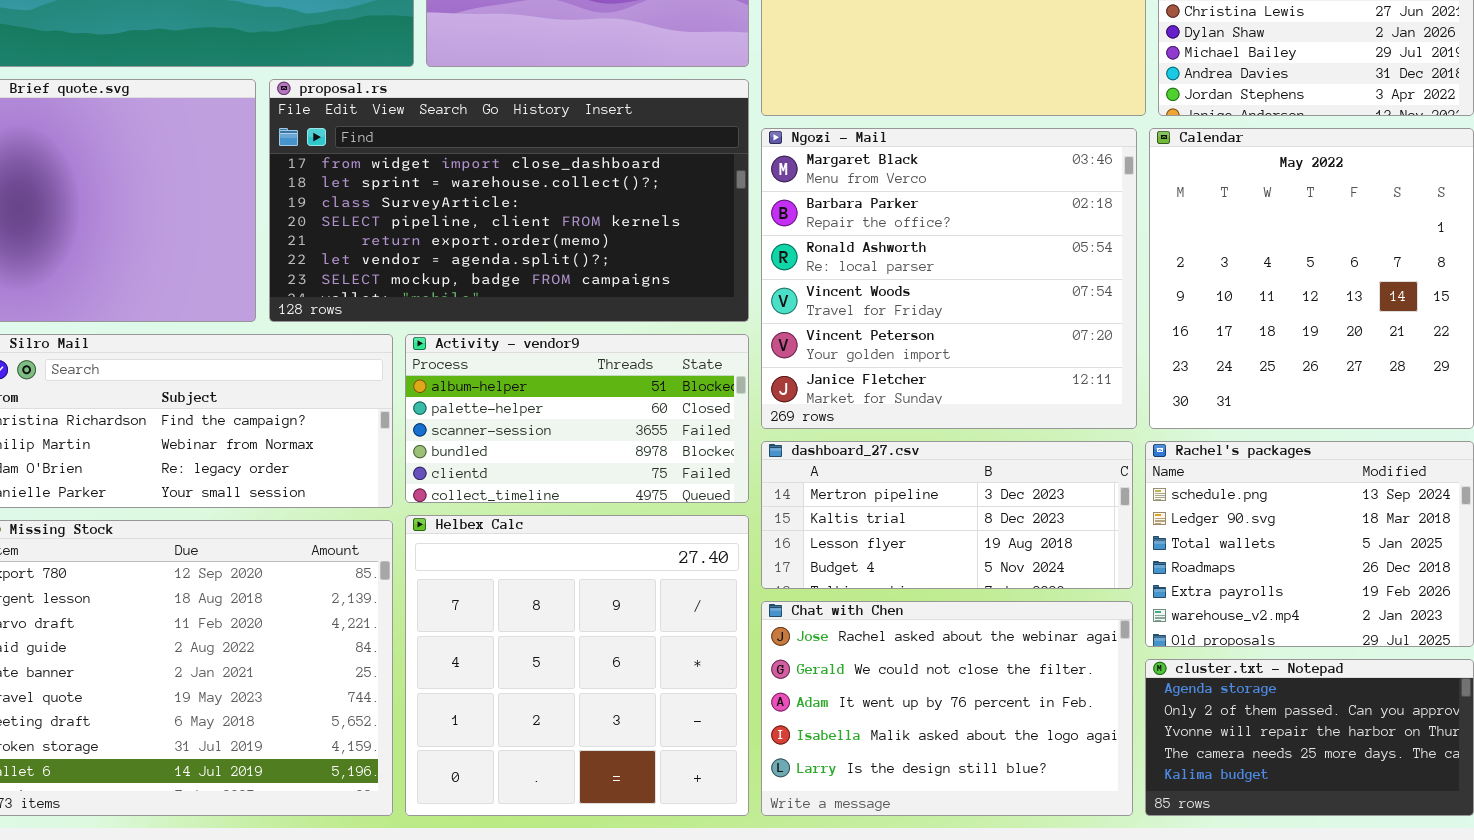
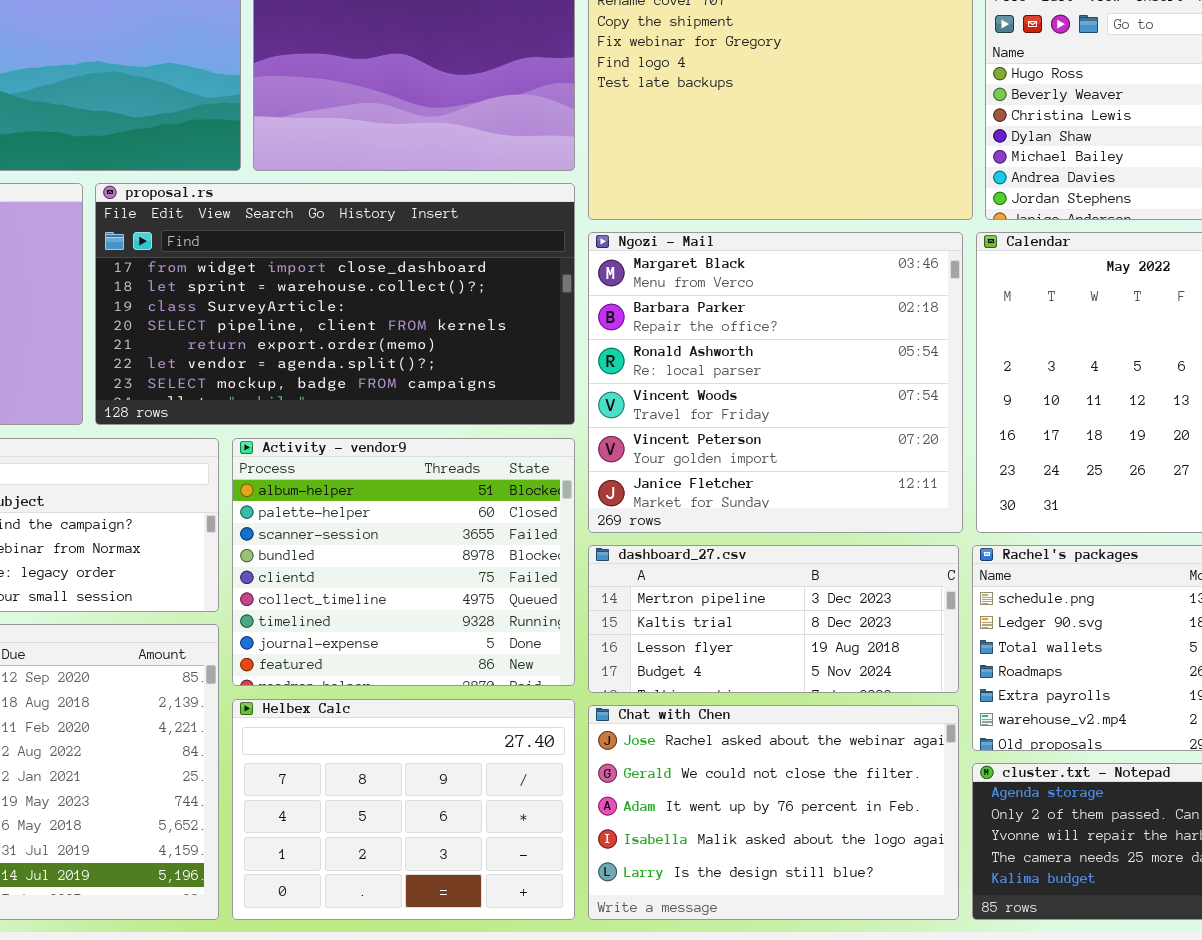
Activity - vendor9: [405,334,749,503] -> [232,438,575,686], resized
Helbex Calc: [405,515,749,816] -> [232,699,575,920], resized

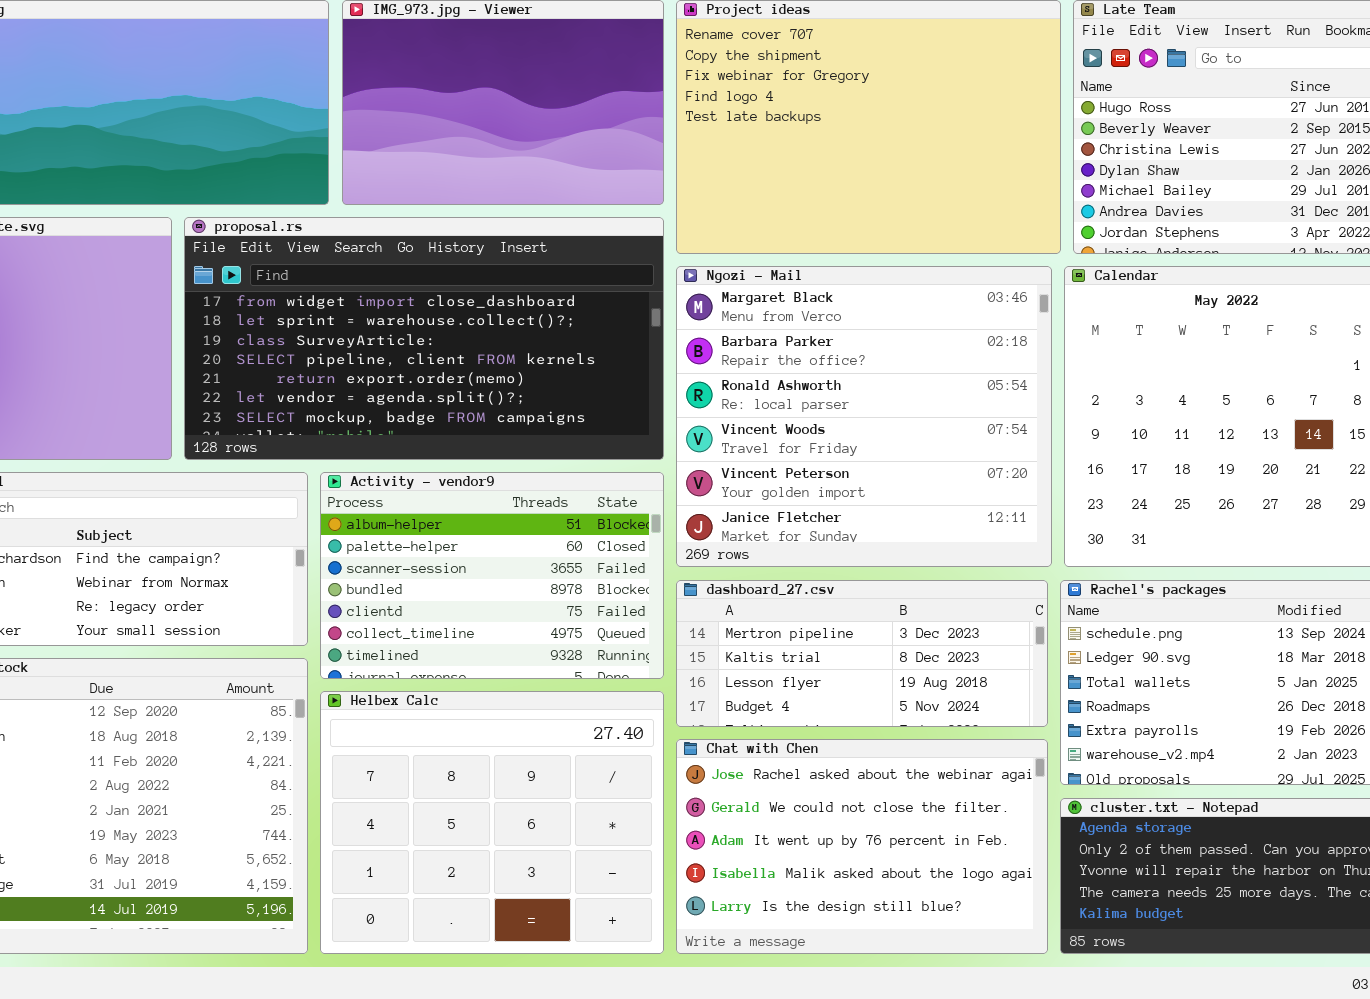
Activity - vendor9: [232,438,575,686] -> [320,472,664,679], resized
Helbex Calc: [232,699,575,920] -> [320,691,664,954], resized

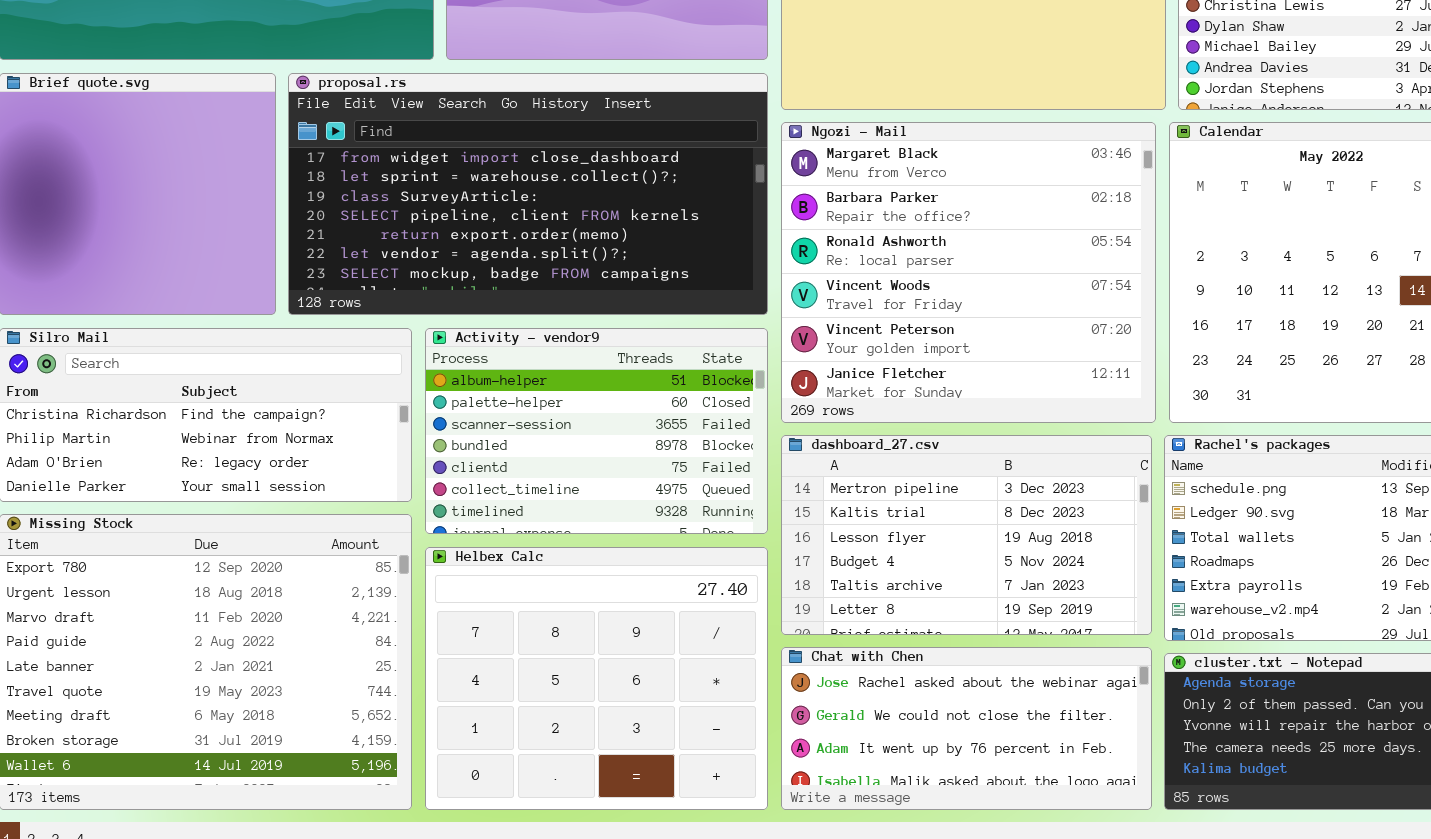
dashboard_27.csv: [676,580,1048,727] -> [781,435,1152,635], resized
Chat with Chen: [676,739,1048,954] -> [781,647,1152,810], resized

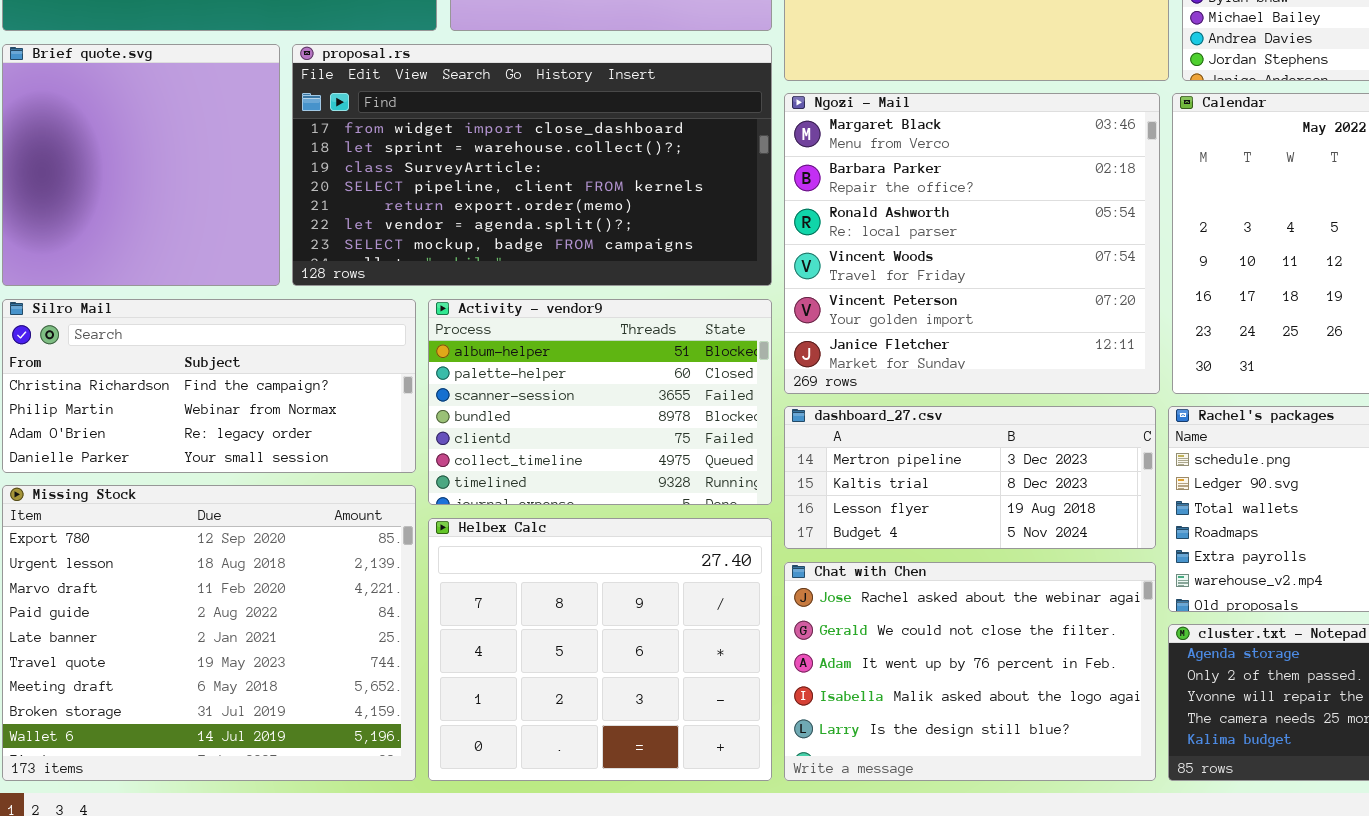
dashboard_27.csv: [781,435,1152,635] -> [784,406,1156,549], resized
Chat with Chen: [781,647,1152,810] -> [784,562,1156,781], resized

